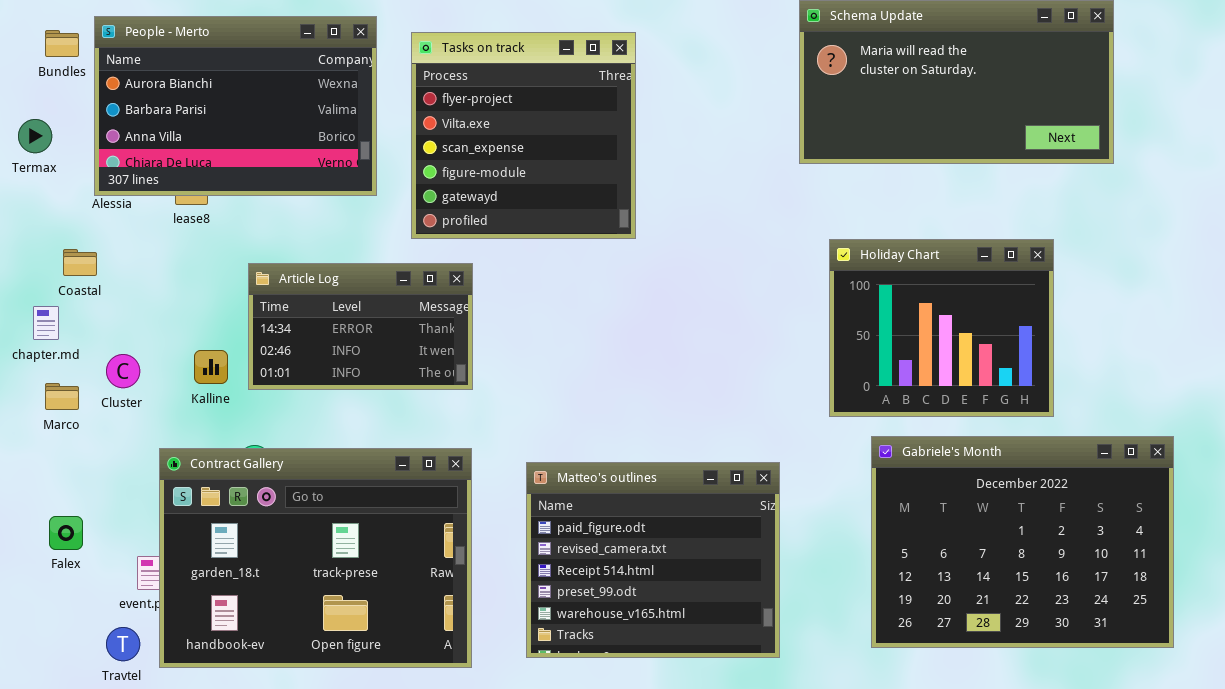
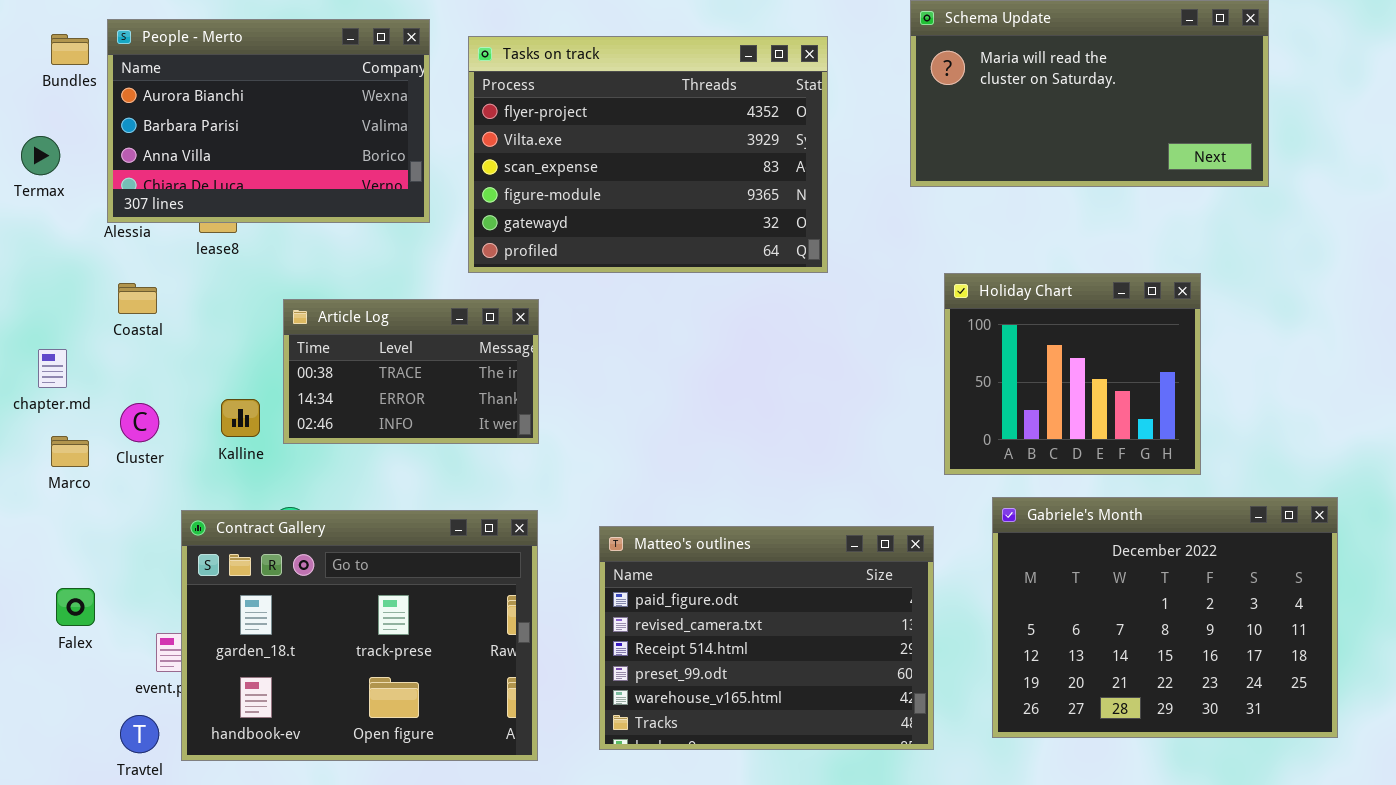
Tasks on track: [411,32,636,239] -> [468,36,828,273], resized
Coastal: [63,249,97,276] -> [118,283,157,314], moved
Article Log: [248,263,473,390] -> [283,299,539,444], scrolled up 1 row
Matteo's outlines: [526,462,780,658] -> [599,526,934,750], resized

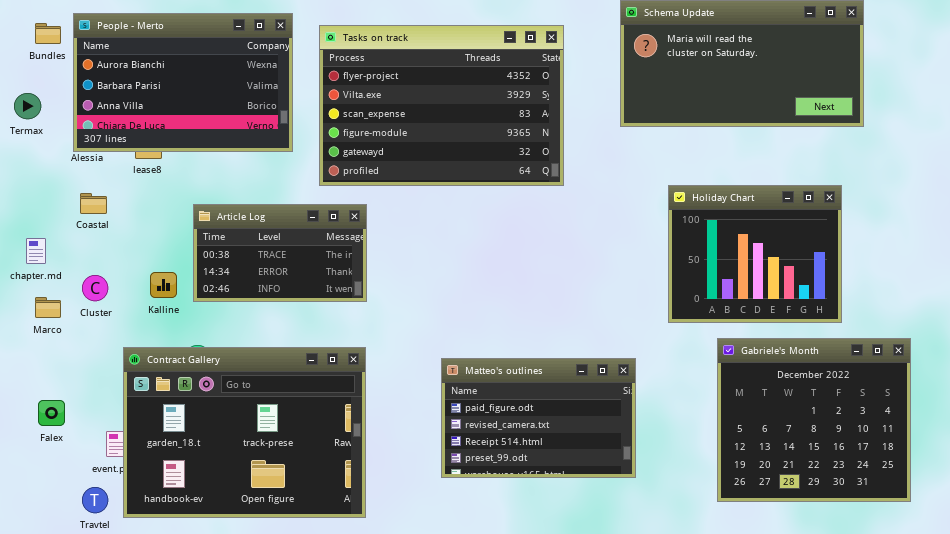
Holiday Chart: [944,273,1201,475] -> [668,185,842,323], moved
Gabriele's Month: [992,497,1338,738] -> [717,338,911,502], resized
Matteo's outlines: [599,526,934,750] -> [441,358,636,478], resized

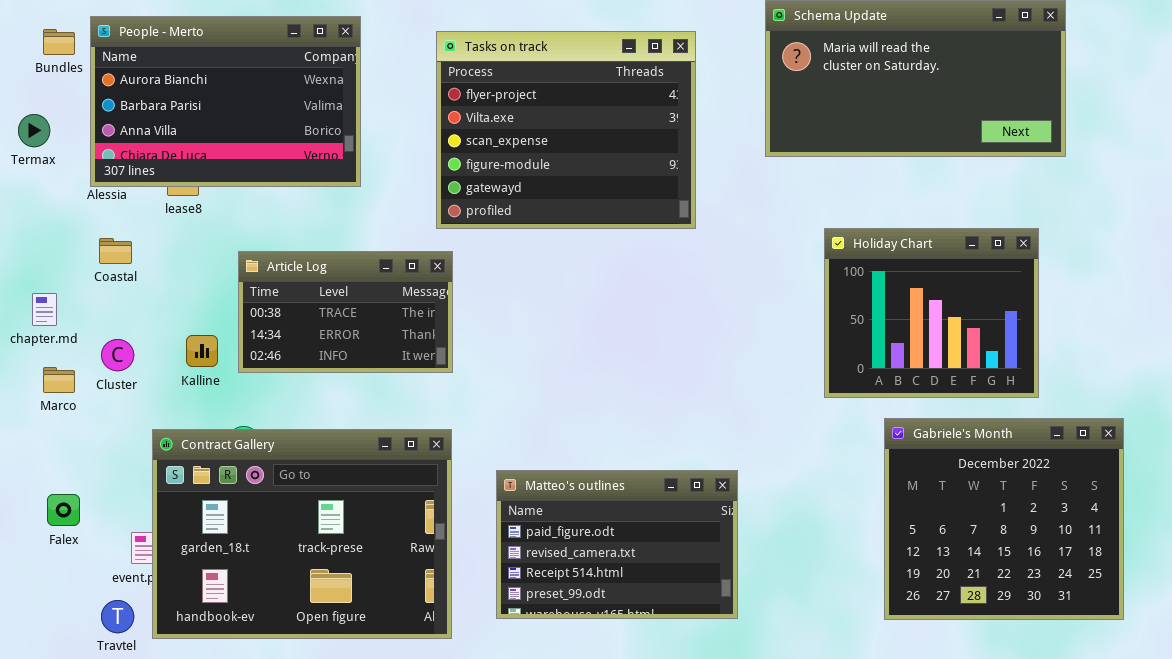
Tasks on track: [319,25,564,186] -> [436,31,696,229], resized
Matteo's outlines: [441,358,636,478] -> [496,470,738,619], moved

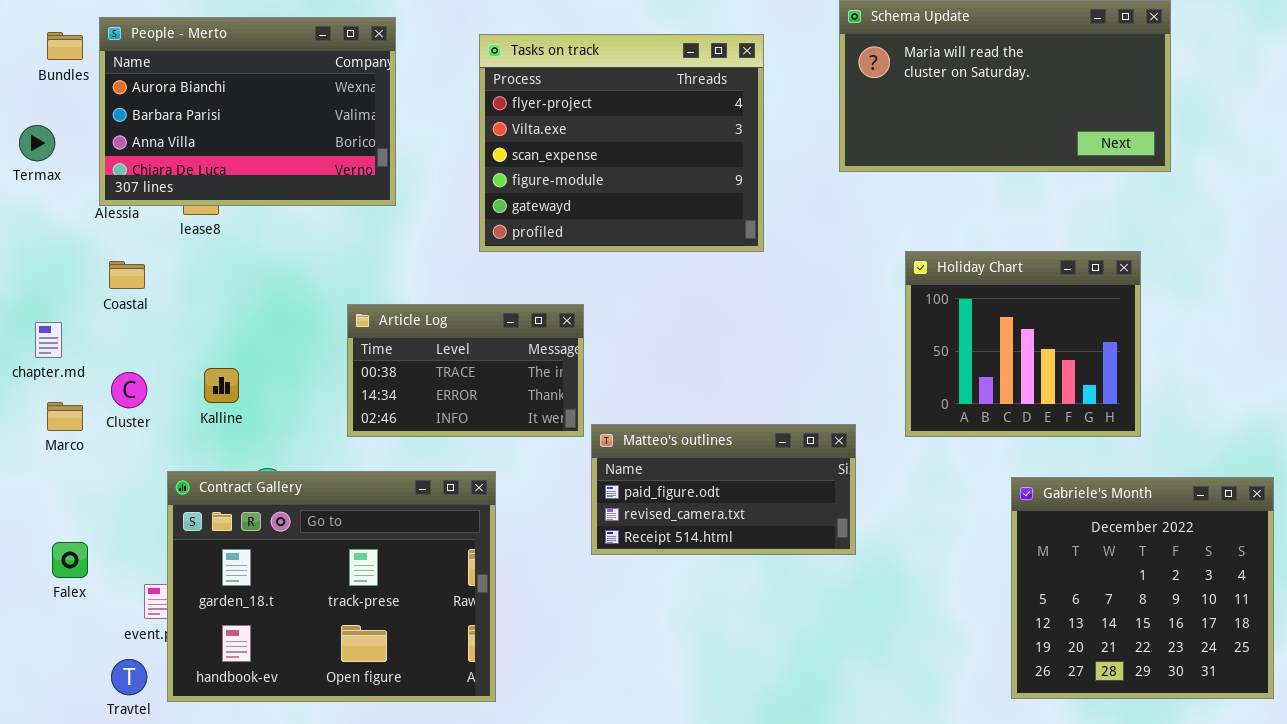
Article Log: [238,251,453,373] -> [347,304,584,437], moved
Gabriele's Month: [884,418,1124,620] -> [1011,477,1274,699], moved
Matteo's outlines: [496,470,738,619] -> [591,424,856,555], moved, resized

